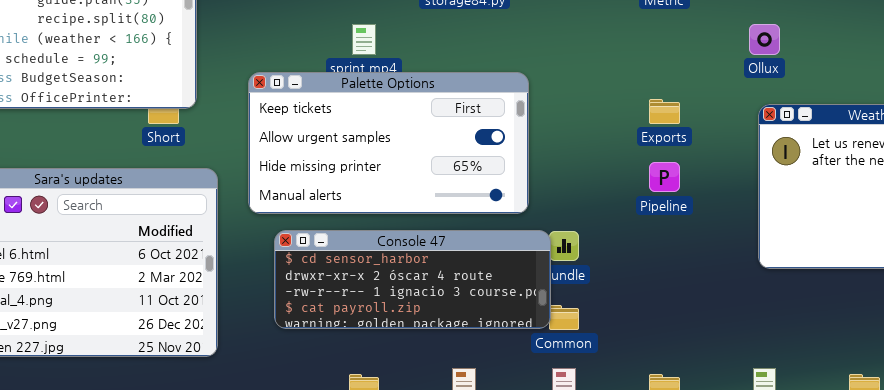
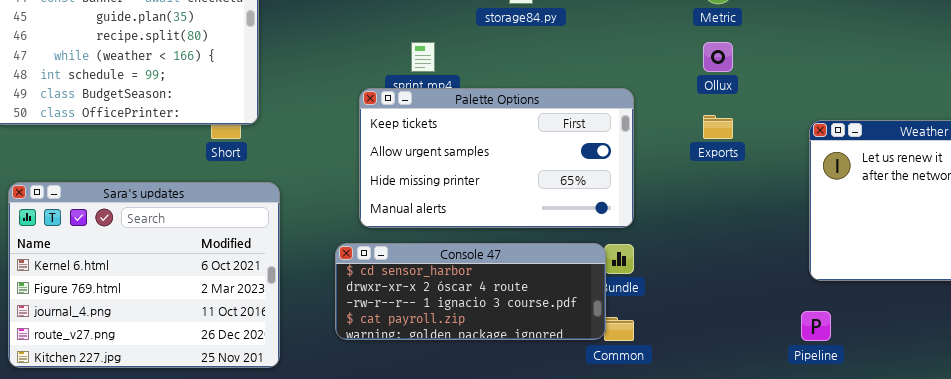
Ollux: [749,24,780,55] -> [703,42,733,72], moved
Palette Options: [248,72,529,214] -> [359,88,634,228], moved
Pipeline: [649,162,680,192] -> [801,311,831,341], moved

